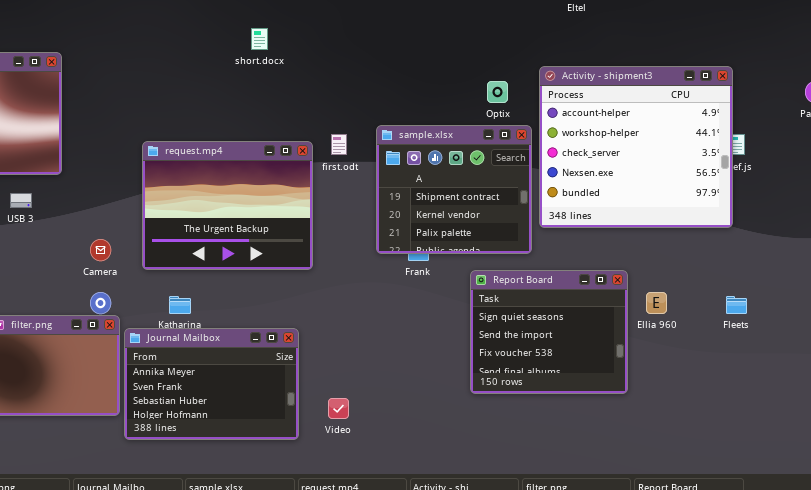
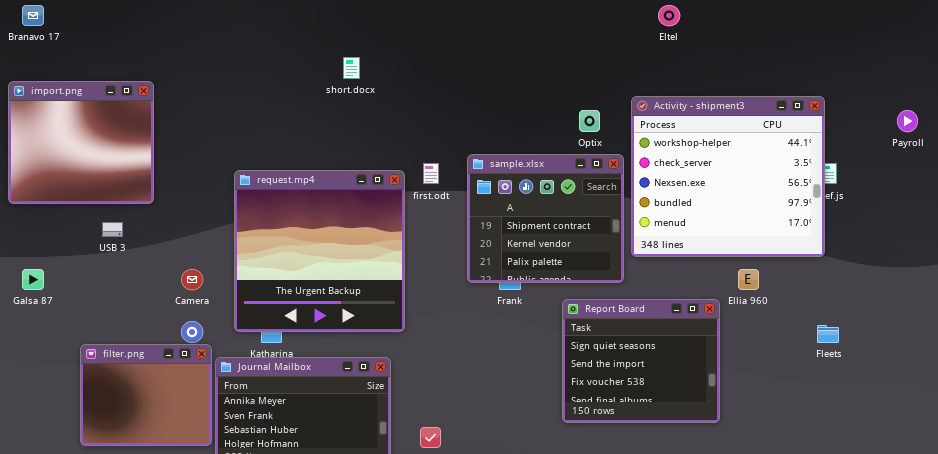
Activity - shipment3: [539,66,733,228] -> [631,96,825,257], scrolled down 1 row
request.mp4: [142,141,313,270] -> [234,170,405,332], resized
Ellia 960: [646,292,667,314] -> [738,269,759,290], moved

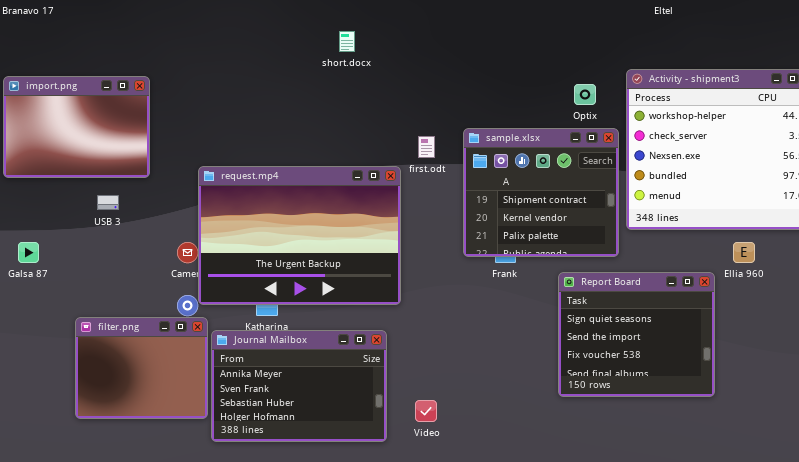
import.png: [8,81,154,204] -> [3,76,150,178], resized
request.mp4: [234,170,405,332] -> [198,166,401,305], resized

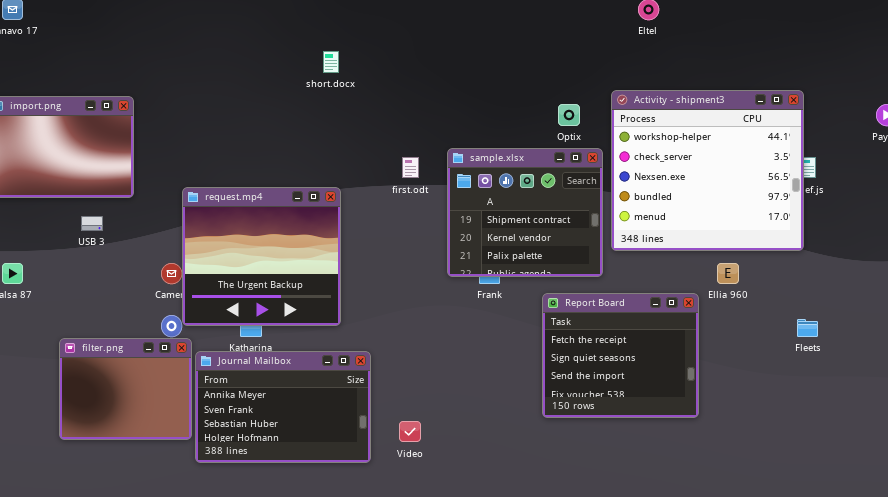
request.mp4: [198,166,401,305] -> [182,187,341,326], resized
Report Board: [558,272,715,397] -> [542,293,699,418], scrolled up 1 row

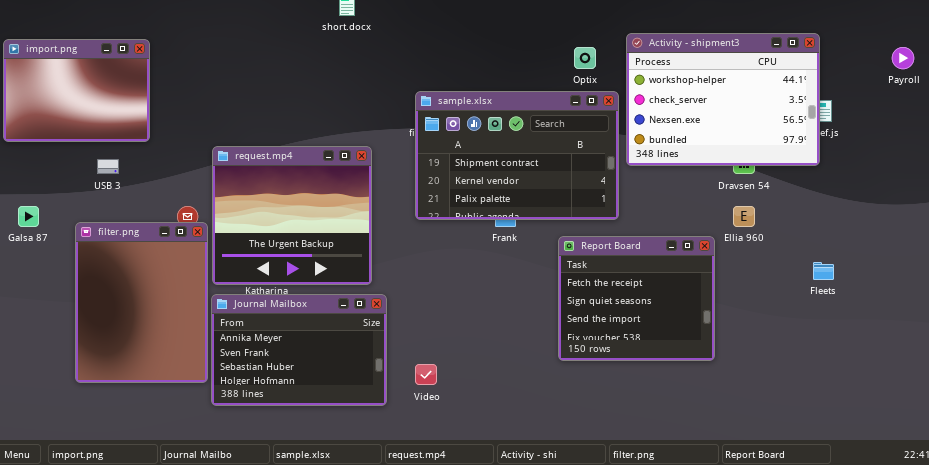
Activity - shipment3: [611,90,804,251] -> [626,33,820,166], resized
sample.xlsx: [447,148,603,277] -> [415,91,619,220], resized
request.mp4: [182,187,341,326] -> [212,146,372,285], moved
filter.png: [59,338,192,440] -> [75,222,208,383], resized

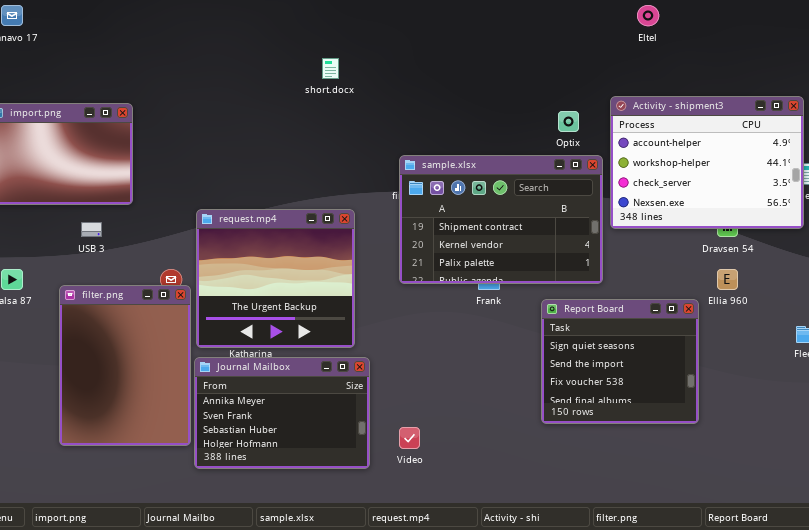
Activity - shipment3: [626,33,820,166] -> [610,96,804,229], scrolled up 1 row
Report Board: [558,236,715,361] -> [541,299,699,424], scrolled down 1 row

